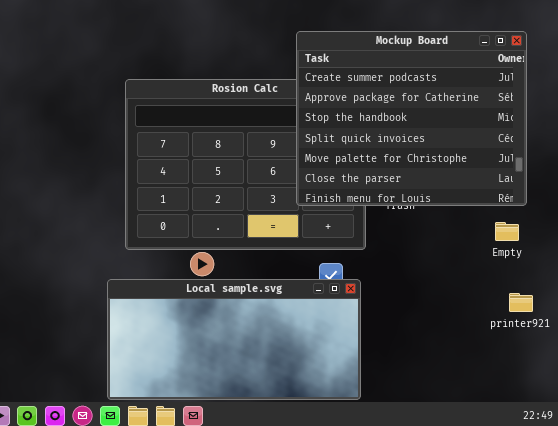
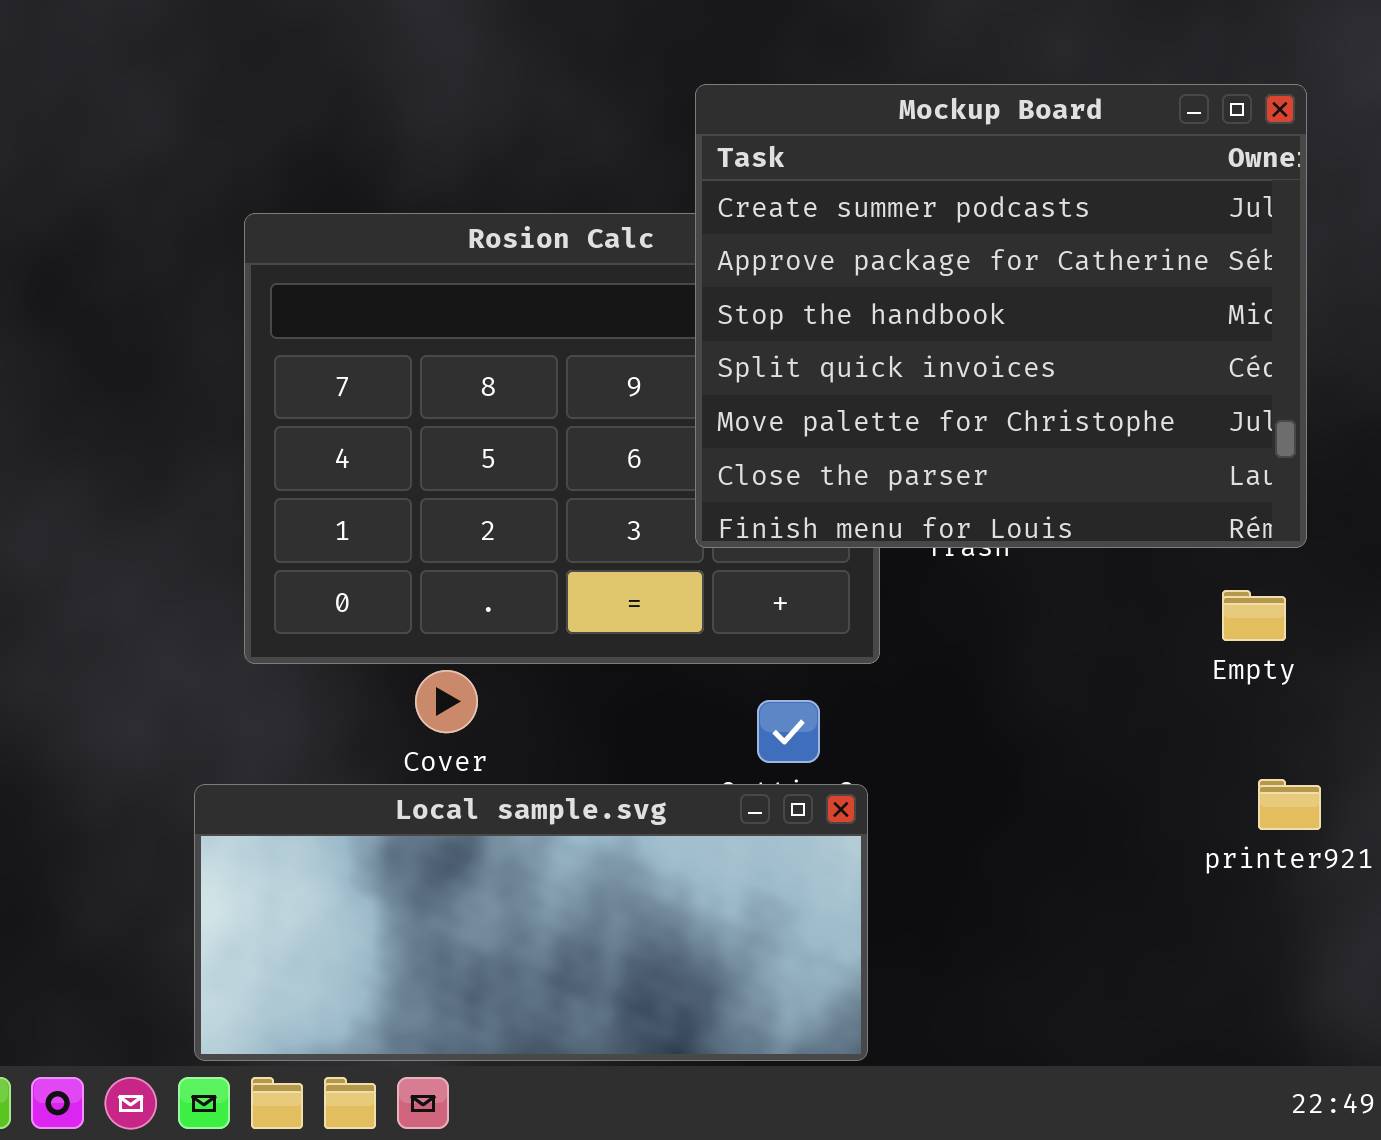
Local sample.svg: [107,279,361,400] -> [194,784,868,1061], resized

